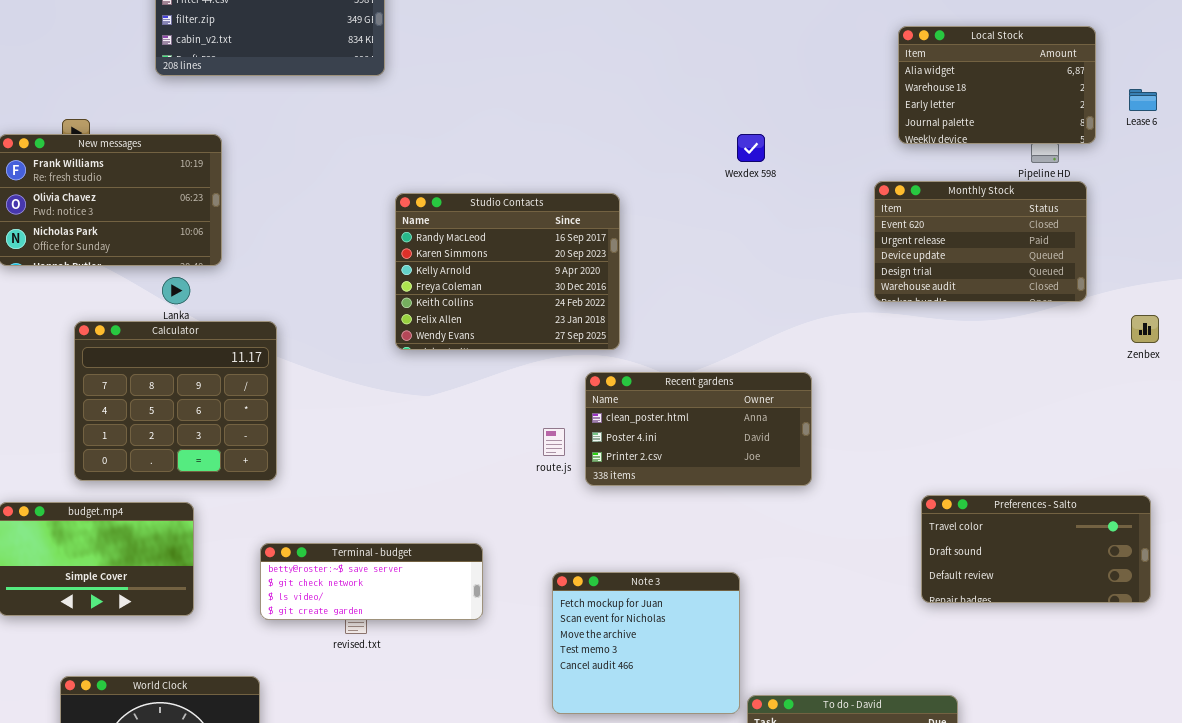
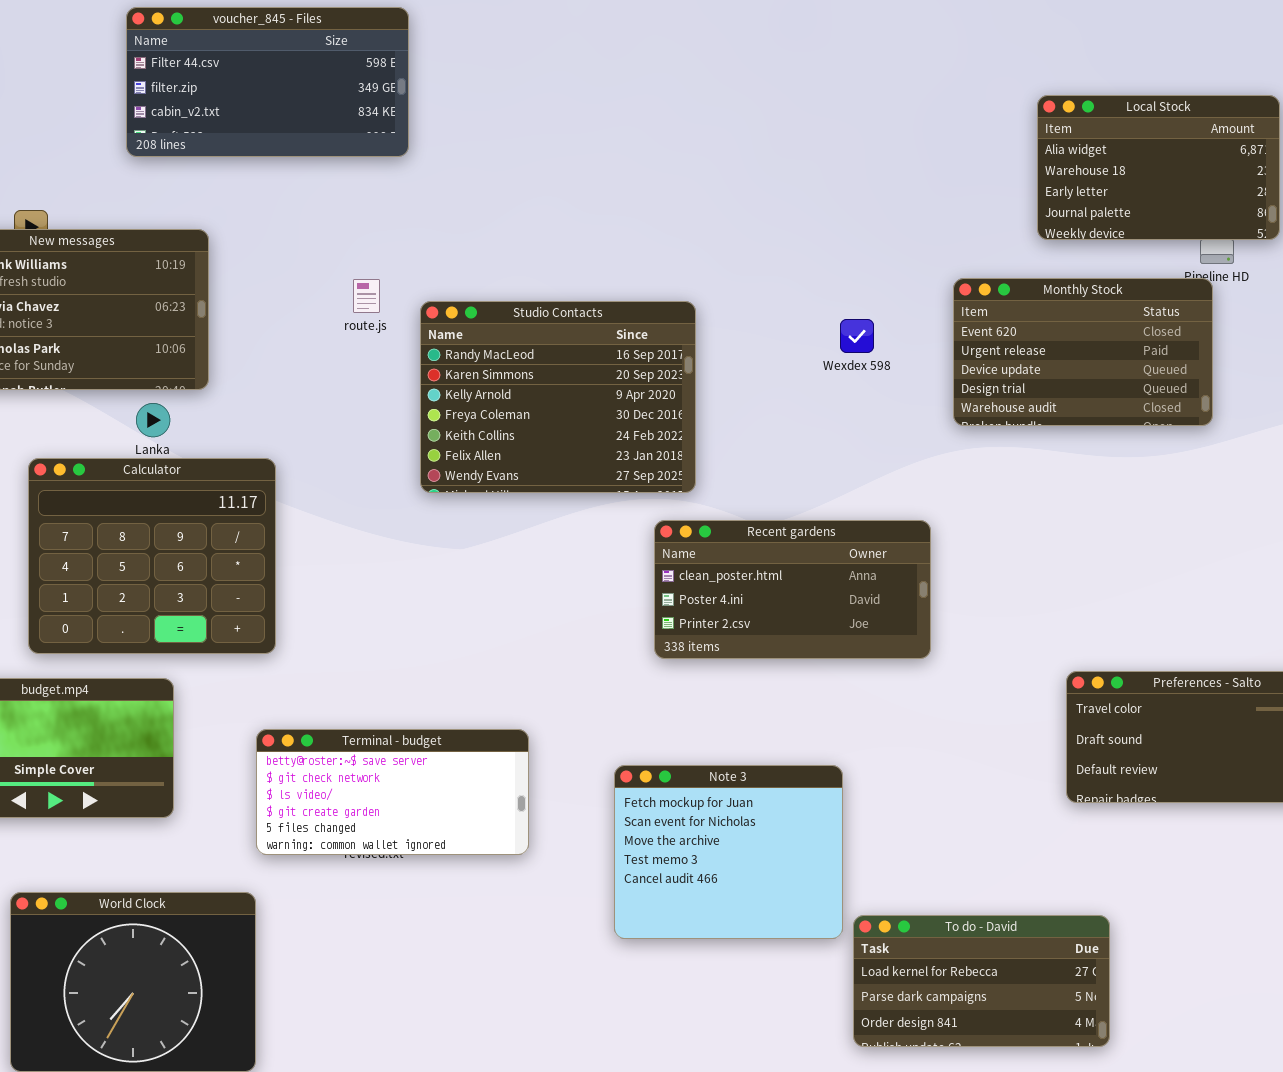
Wexdex 598: [737,134,765,162] -> [840,319,874,353], moved
Monthly Stock: [874,181,1087,302] -> [953,278,1213,426], moved
route.js: [543,428,565,456] -> [353,279,380,313], moved
Terminal - budget: [260,543,483,620] -> [256,729,529,855], resized

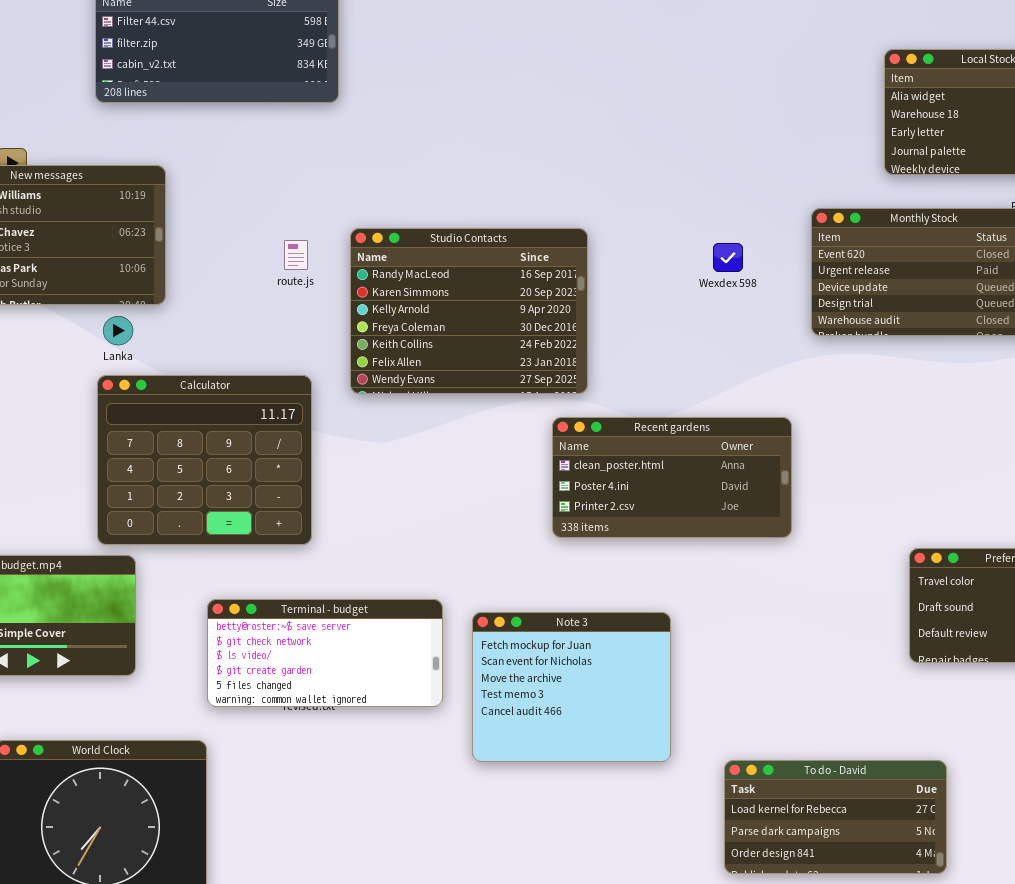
route.js: [353,279,380,313] -> [284,240,308,270], moved
Calculator: [28,458,276,654] -> [97,375,312,545], moved
Note 3: [614,765,843,939] -> [472,612,671,762], moved

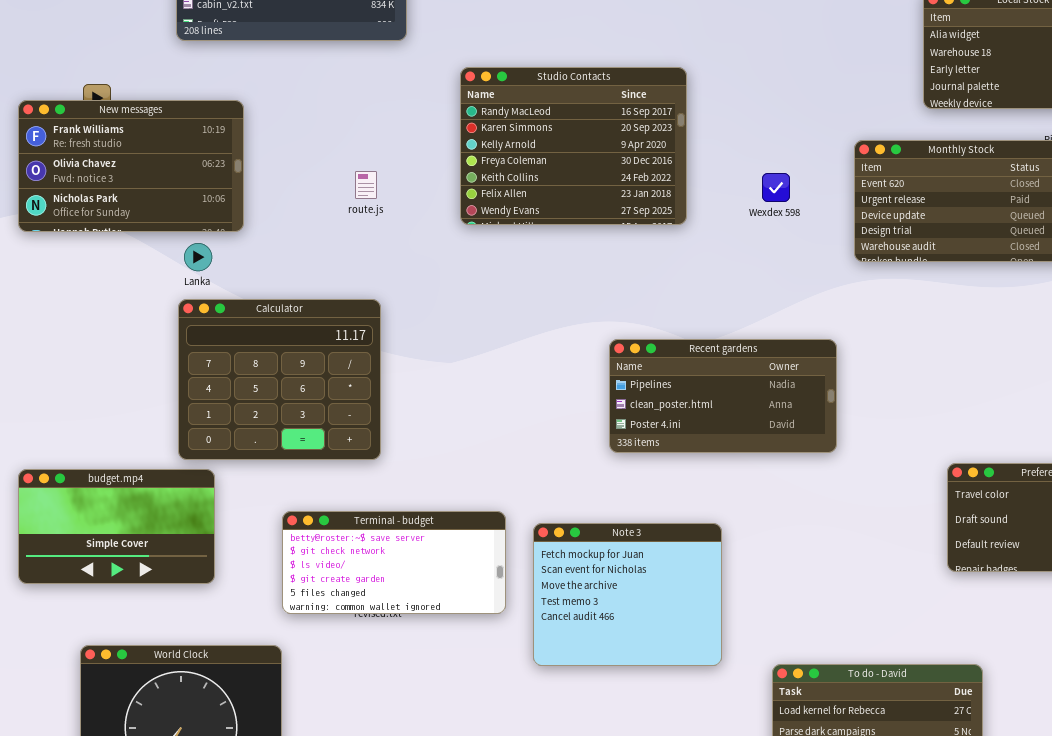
Studio Contacts: [350,228,588,394] -> [460,67,687,225], moved
Recent gardens: [552,417,792,538] -> [609,339,837,453], scrolled up 1 row

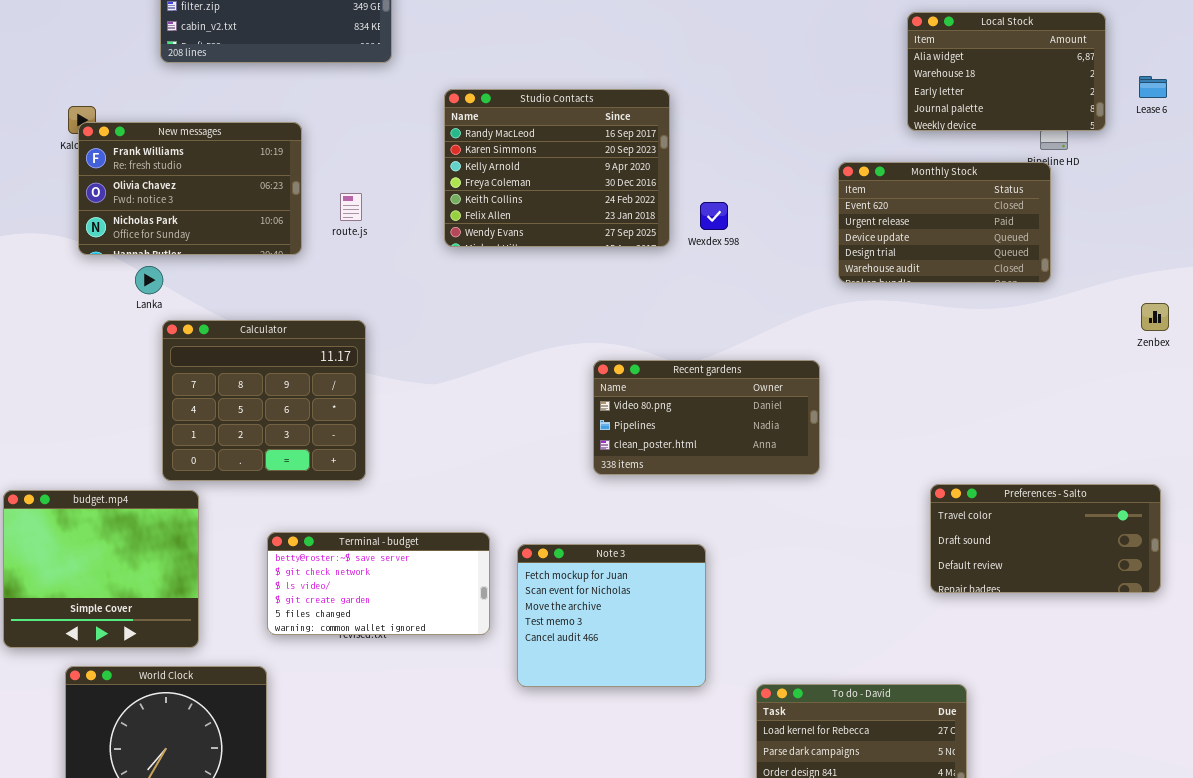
New messages: [18,100,244,232] -> [78,122,302,255], moved
Wexdex 598: [762,173,790,202] -> [700,202,728,230], moved
Lanka: [184,243,212,271] -> [135,266,163,294], moved
Recent gardens: [609,339,837,453] -> [593,360,820,475], scrolled up 1 row
budget.mp4: [18,469,215,584] -> [3,490,199,648], resized

